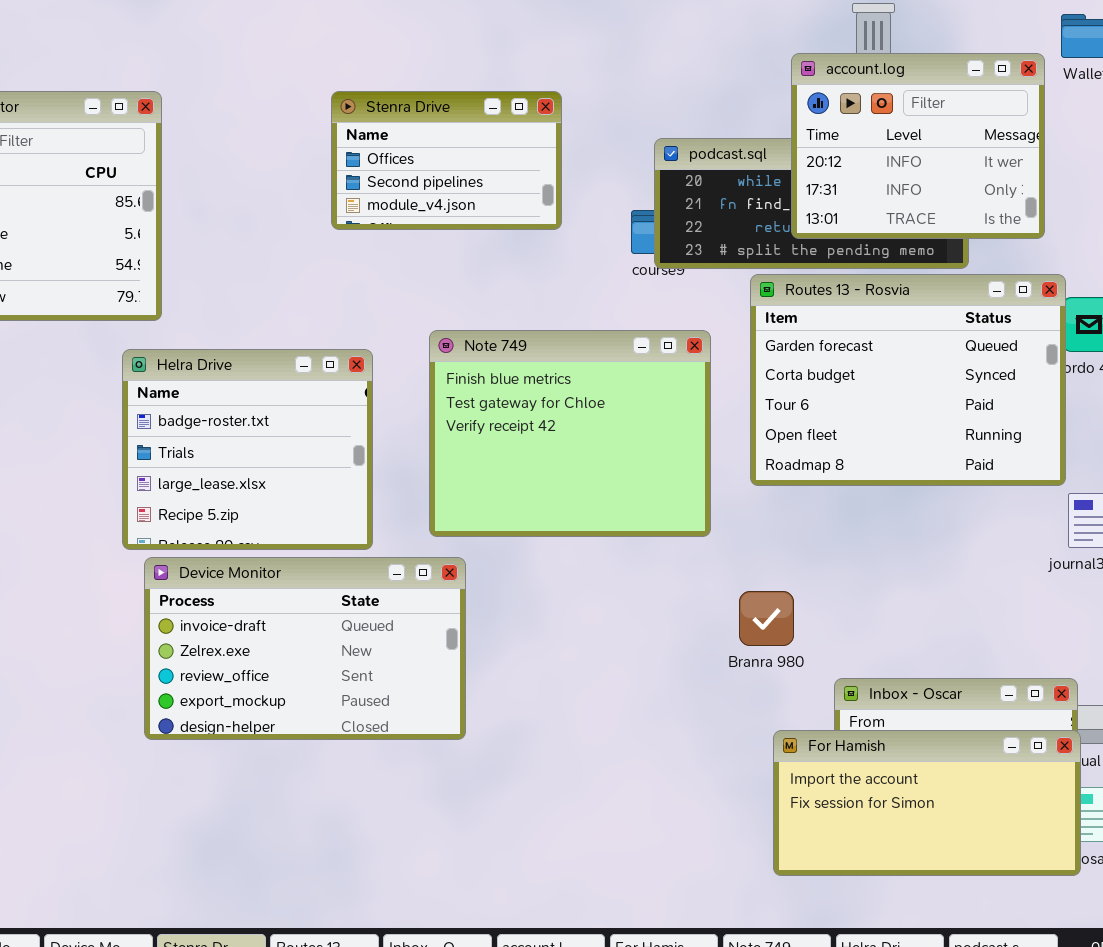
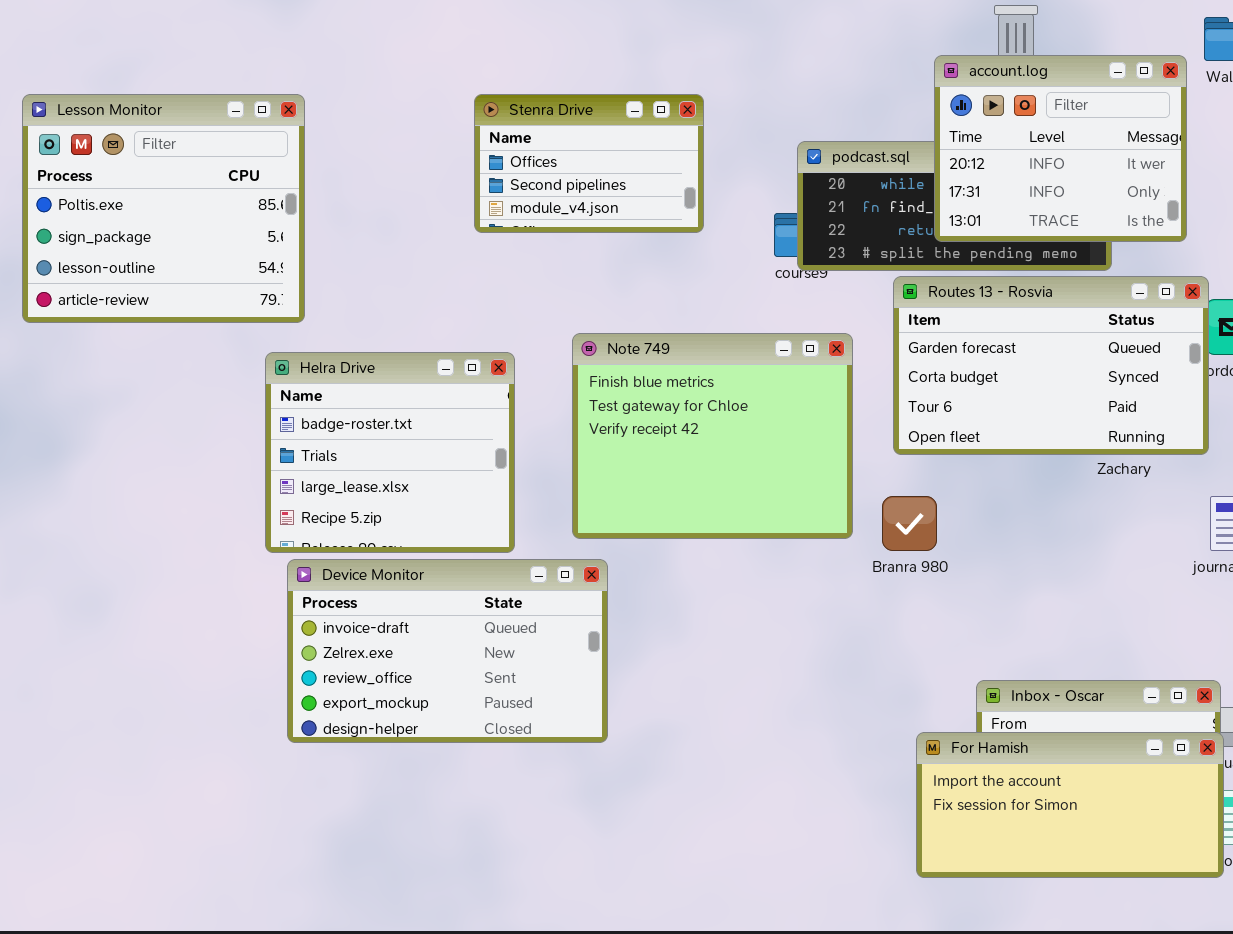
Routes 13 - Rosvia: [750,274,1066,486] -> [893,276,1209,455], resized
Branra 980: [739,591,794,646] -> [882,496,937,551], moved

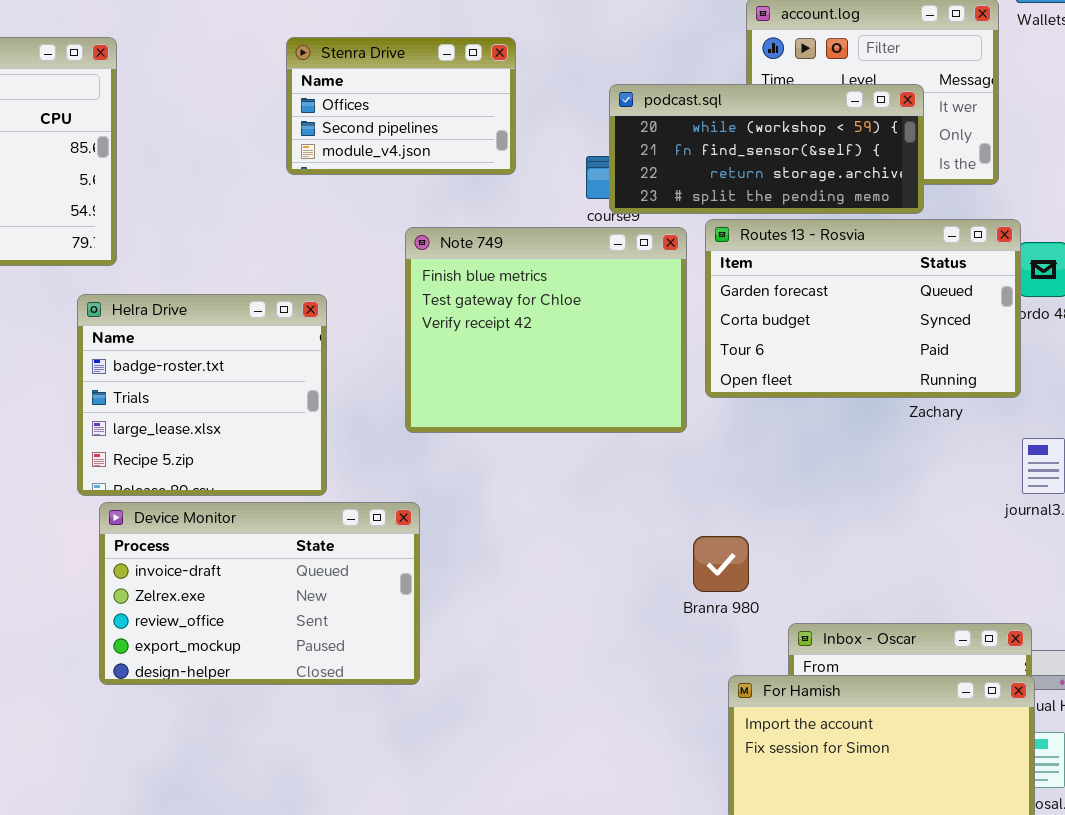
podcast.sql: [797,141,1112,271] -> [609,84,924,214], raised
Note 749: [572,333,853,539] -> [405,227,687,433], moved
Branra 980: [882,496,937,551] -> [693,536,749,592], moved

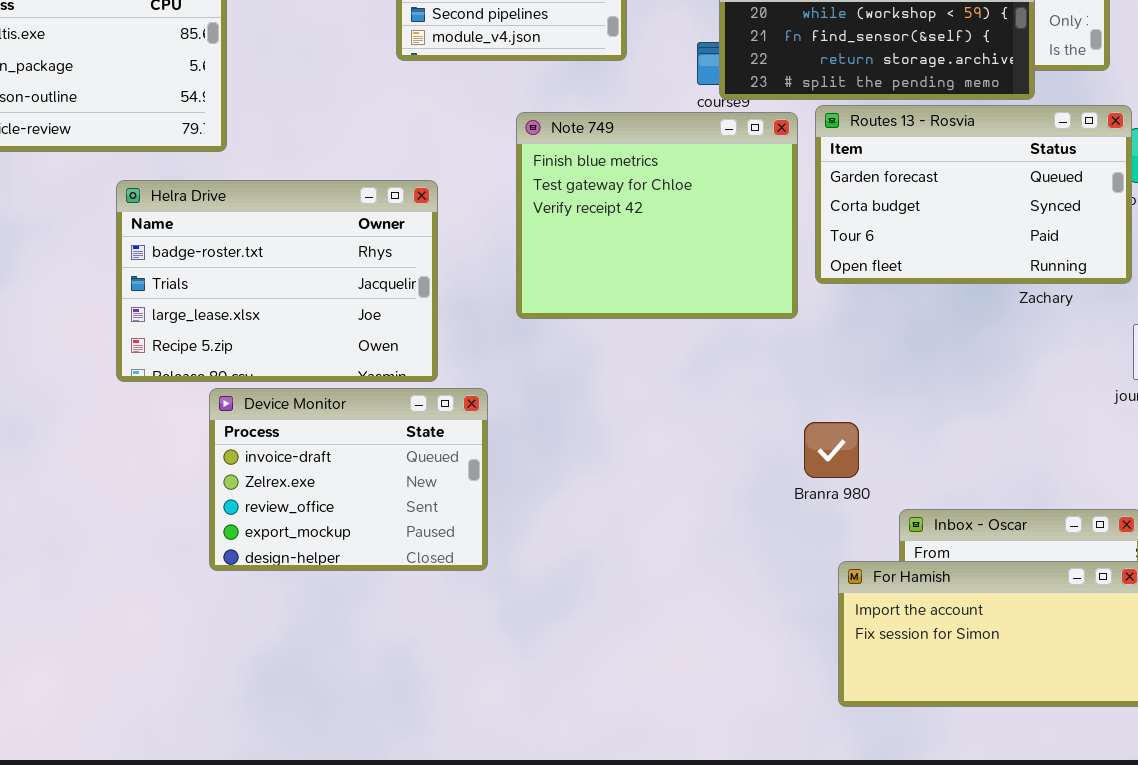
Helra Drive: [77,294,327,496] -> [116,180,438,382], resized
Device Monitor: [99,502,420,685] -> [209,388,488,571], resized

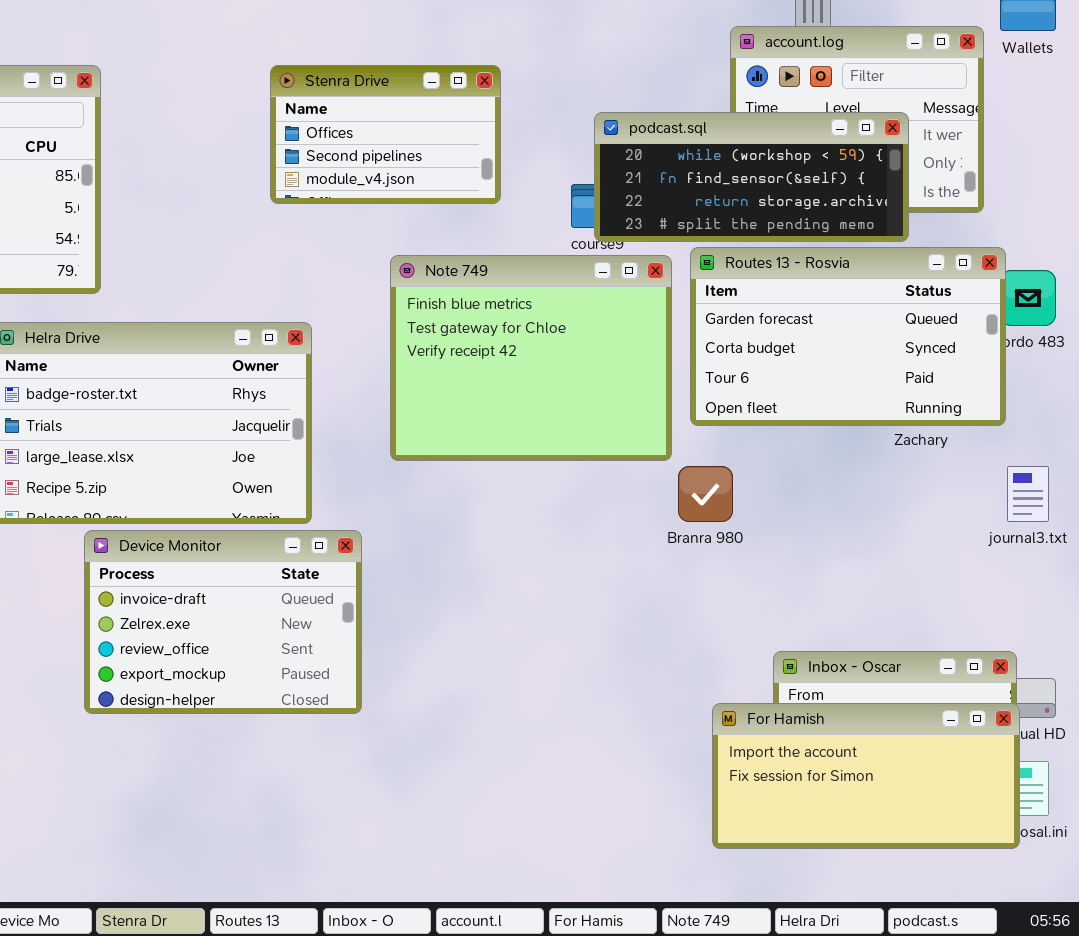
Branra 980: [804,422,859,478] -> [678,466,733,522], moved

